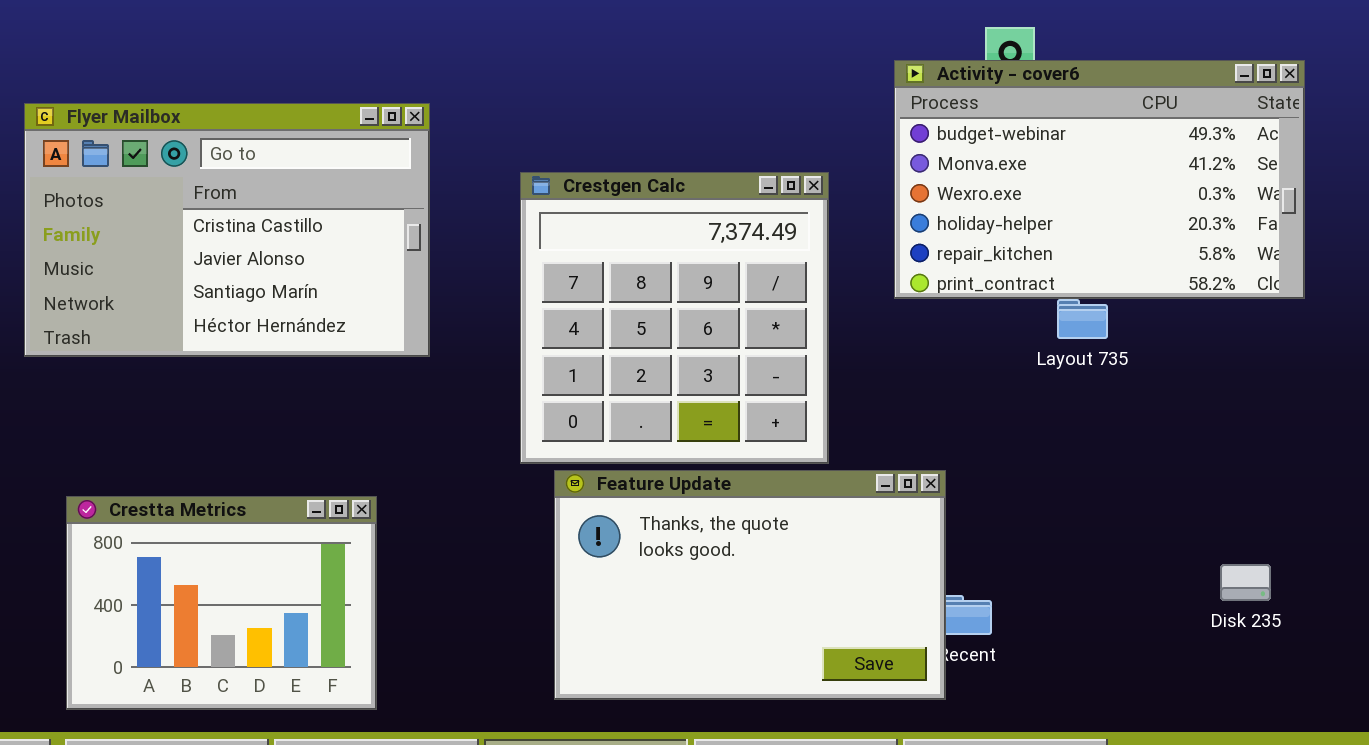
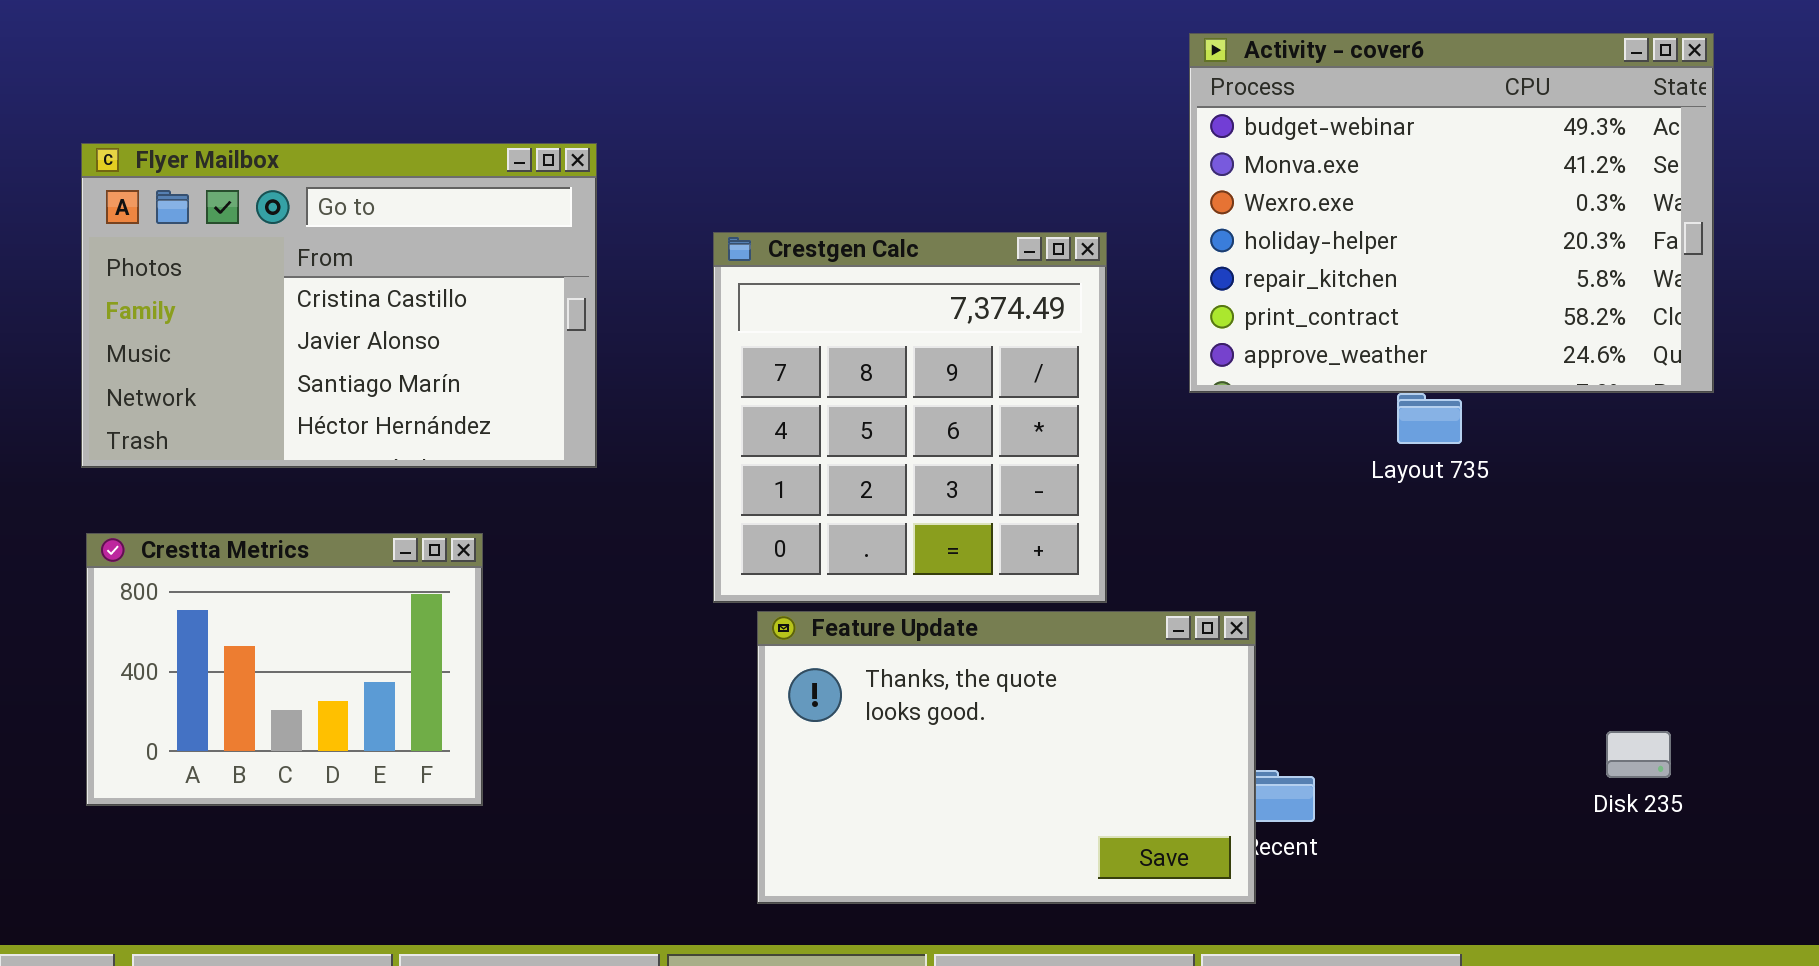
Activity - cover6: [894,60,1305,299] -> [1189,33,1714,393], resized
Crestta Metrics: [66,496,377,710] -> [86,533,483,806], moved

